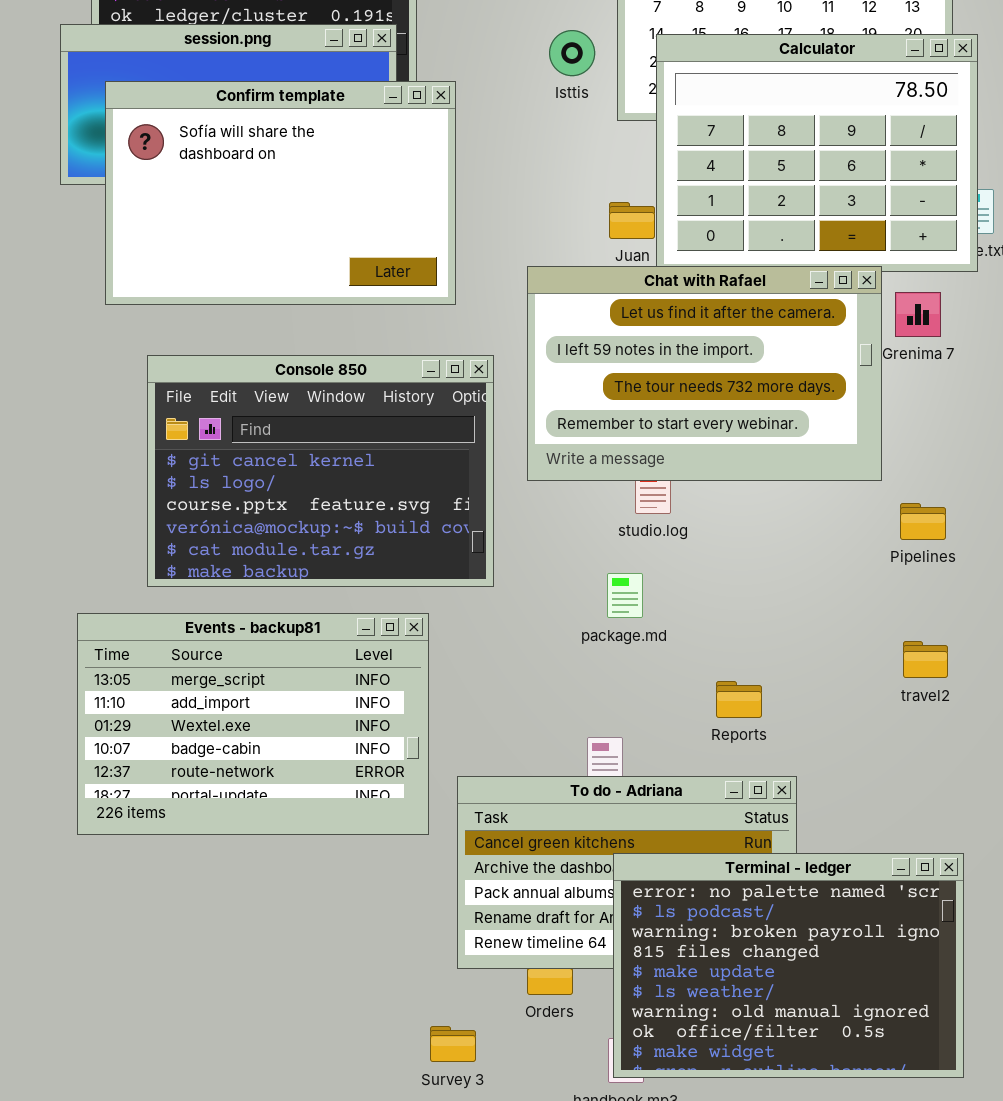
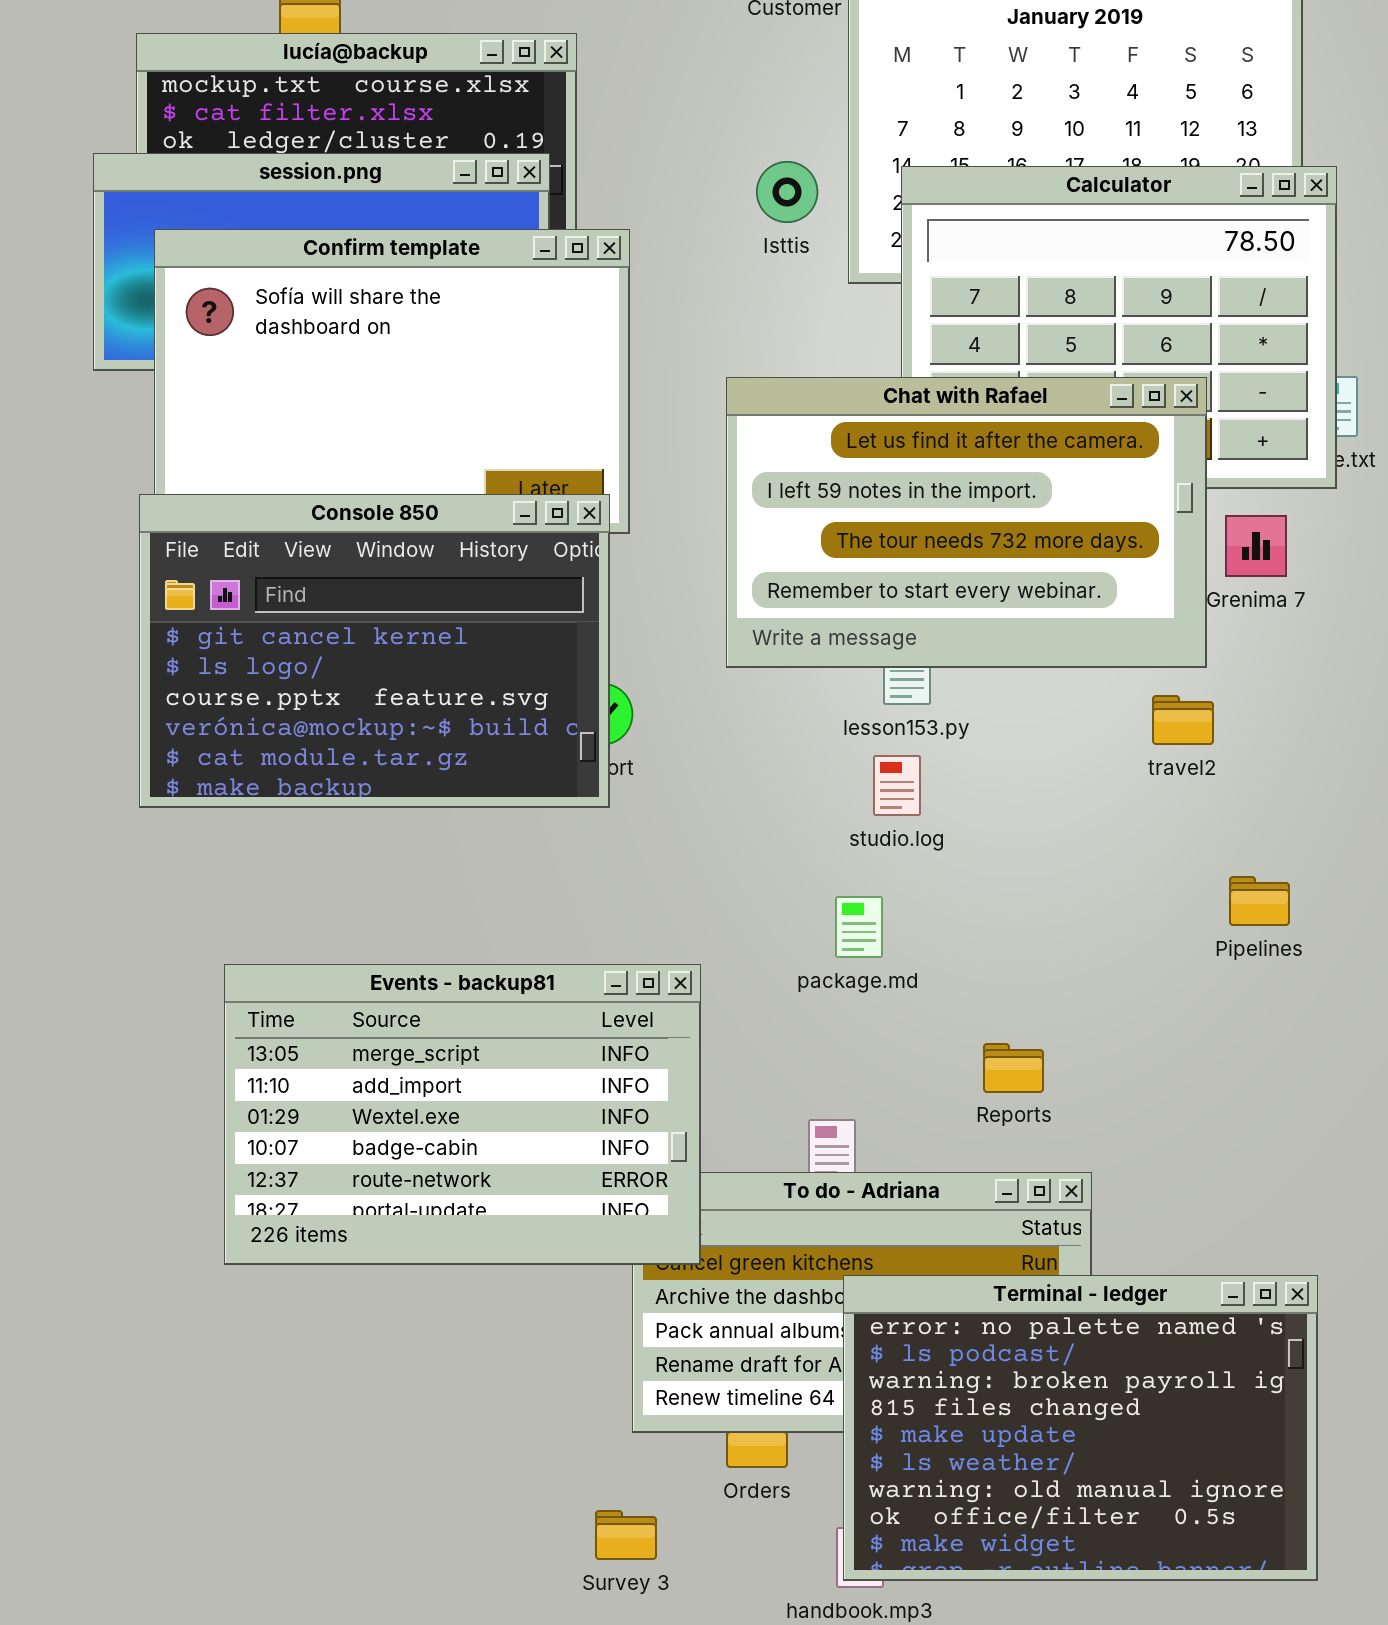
Chat with Rafael: [527,266,882,481] -> [726,377,1207,668], moved
Console 850: [147,355,494,587] -> [139,494,610,808], moved
Pipelines: [900,503,946,540] -> [1229,876,1290,926], moved
Events - backup81: [77,613,429,835] -> [224,964,701,1265], moved
travel2: [903,641,948,678] -> [1152,695,1214,745], moved

